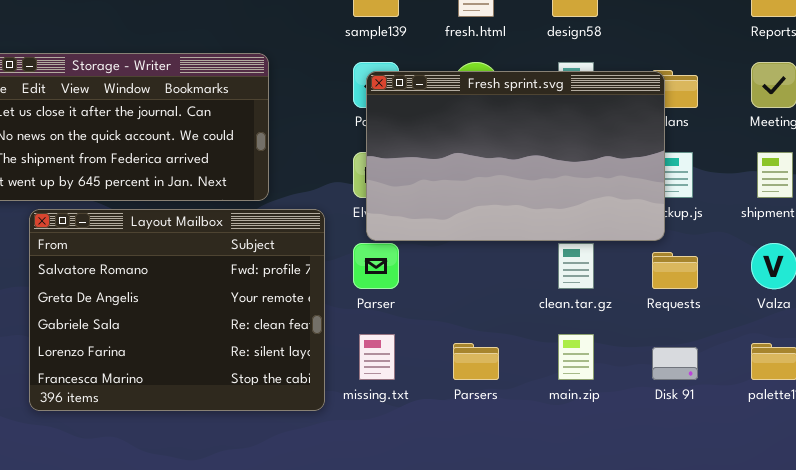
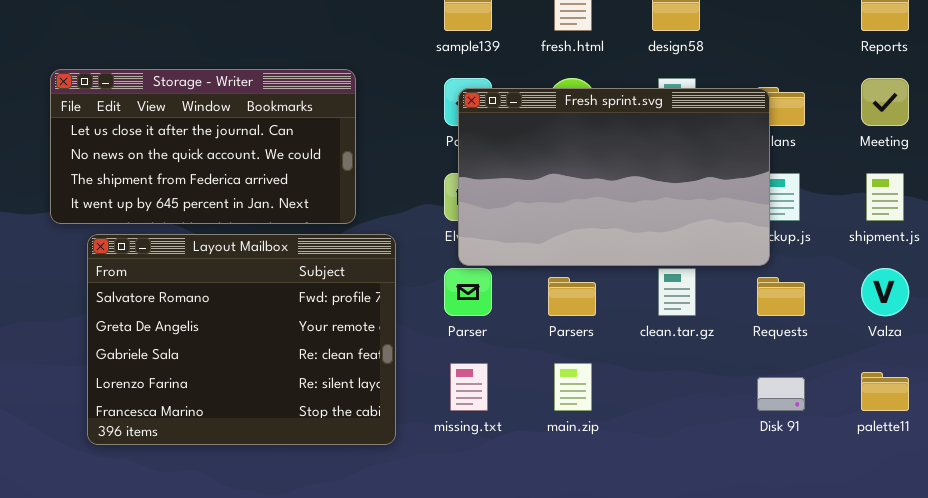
Layout Mailbox: [29,209,325,411] -> [87,234,396,445], moved
main.zip: [558,334,594,380] -> [554,363,592,411], moved
Parsers: [453,343,499,380] -> [548,277,596,316], moved

